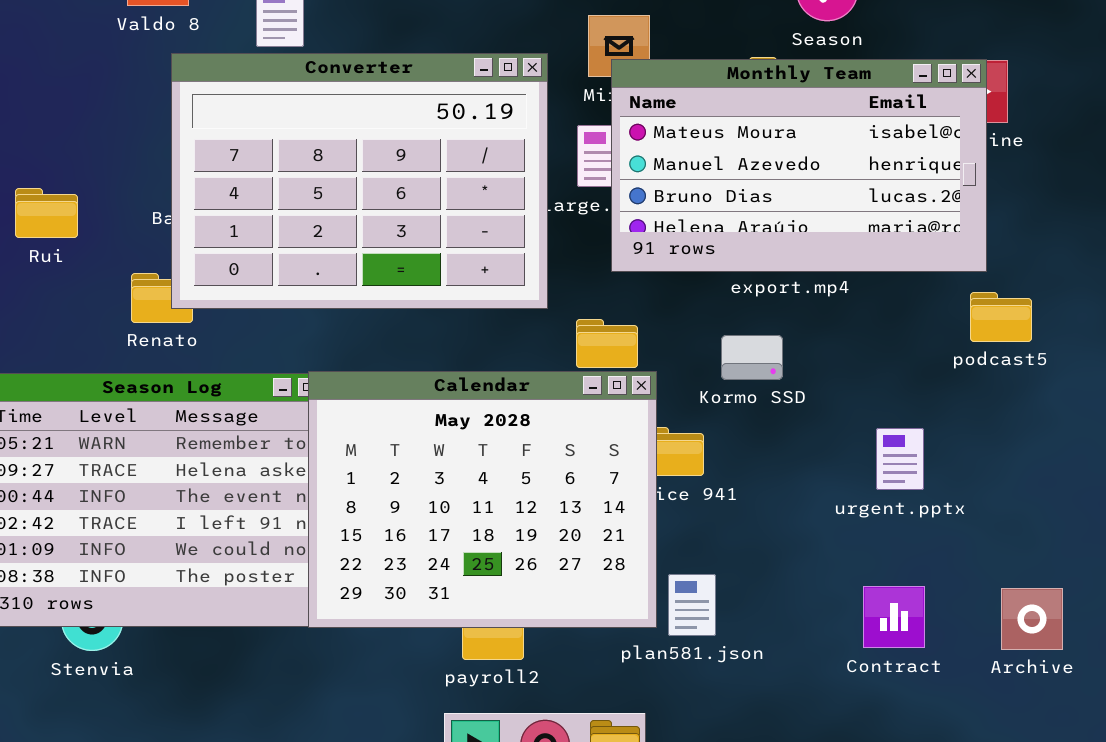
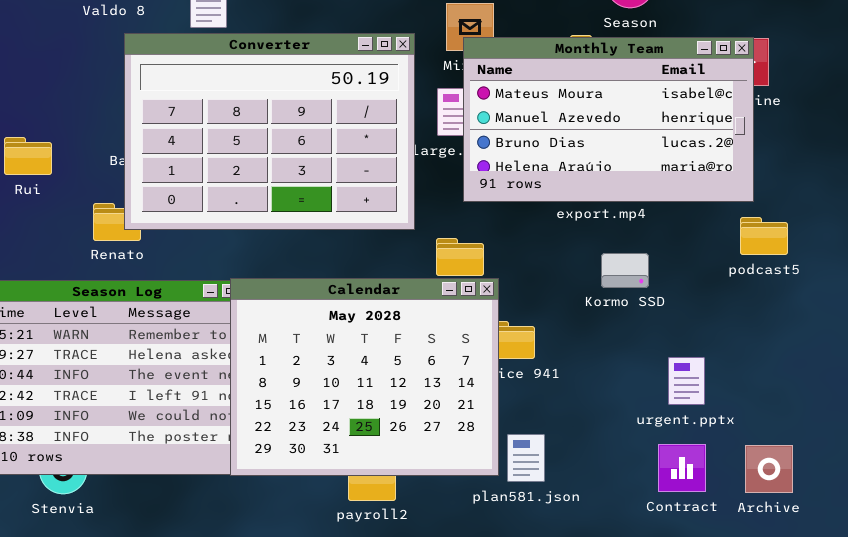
Kormo SSD: [721,335,783,380] -> [601,253,649,288], moved
urgent.pptx: [876,428,924,490] -> [668,357,705,405], moved
Archive: [1001,588,1063,650] -> [745,445,793,493], moved

